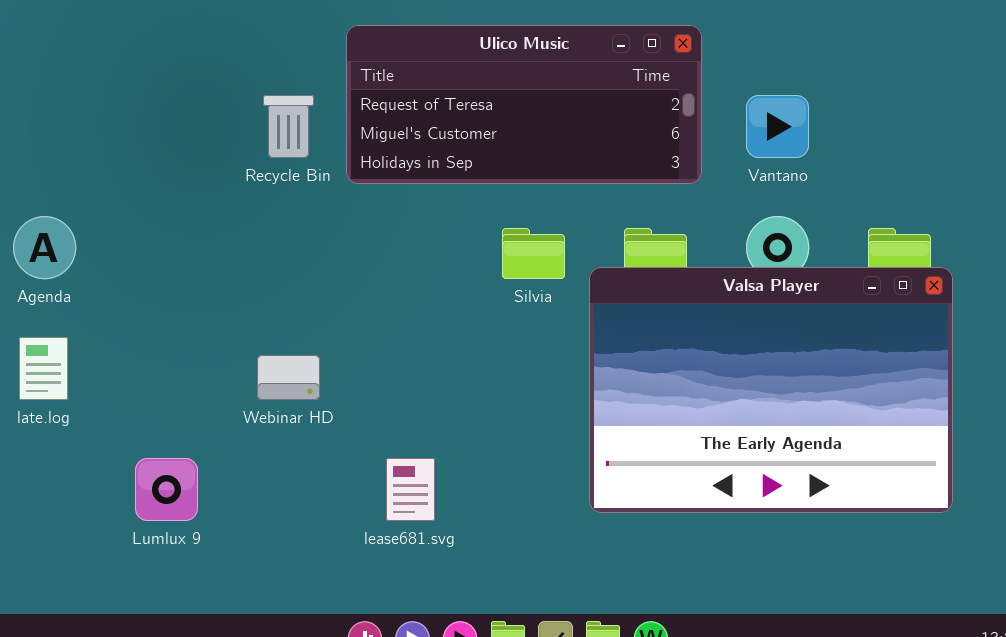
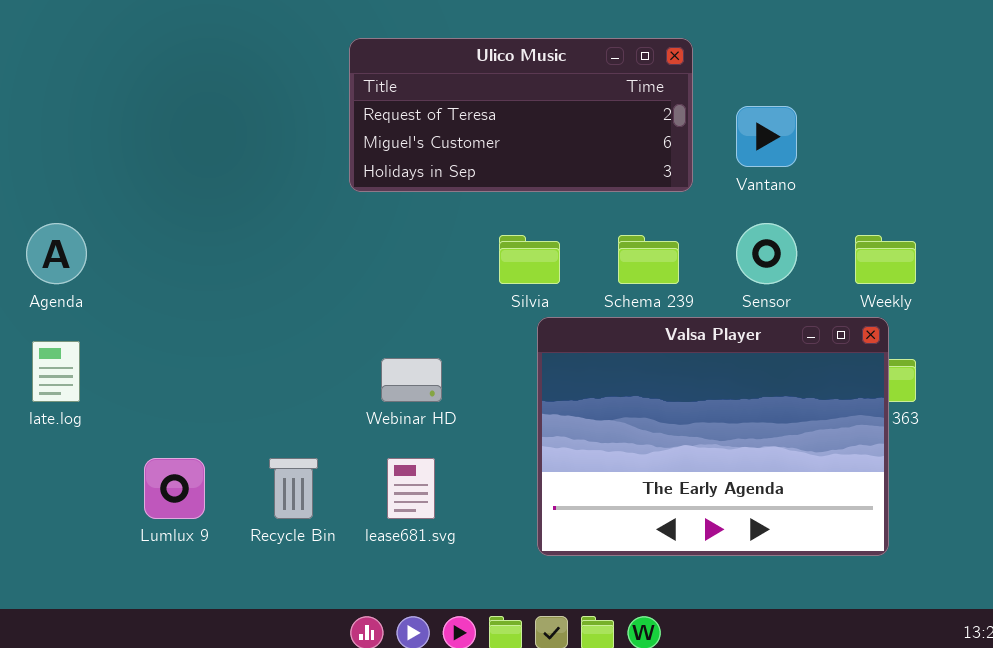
Recycle Bin: [263,95,314,158] -> [269,458,318,519], moved
Valsa Player: [589,267,953,513] -> [537,317,889,556], moved
Webinar HD: [257,355,320,400] -> [381,358,442,402], moved

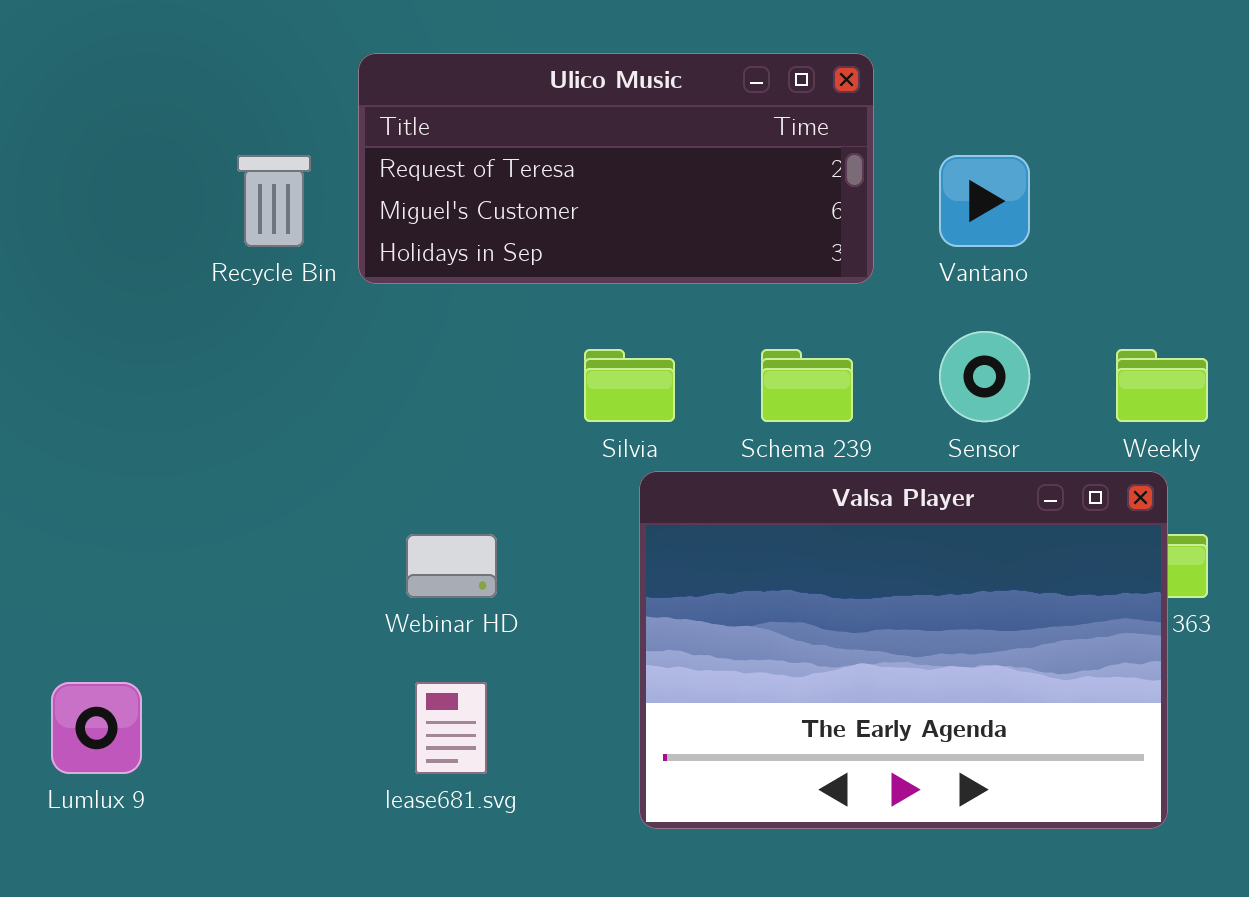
Recycle Bin: [269,458,318,519] -> [237,155,311,247], moved

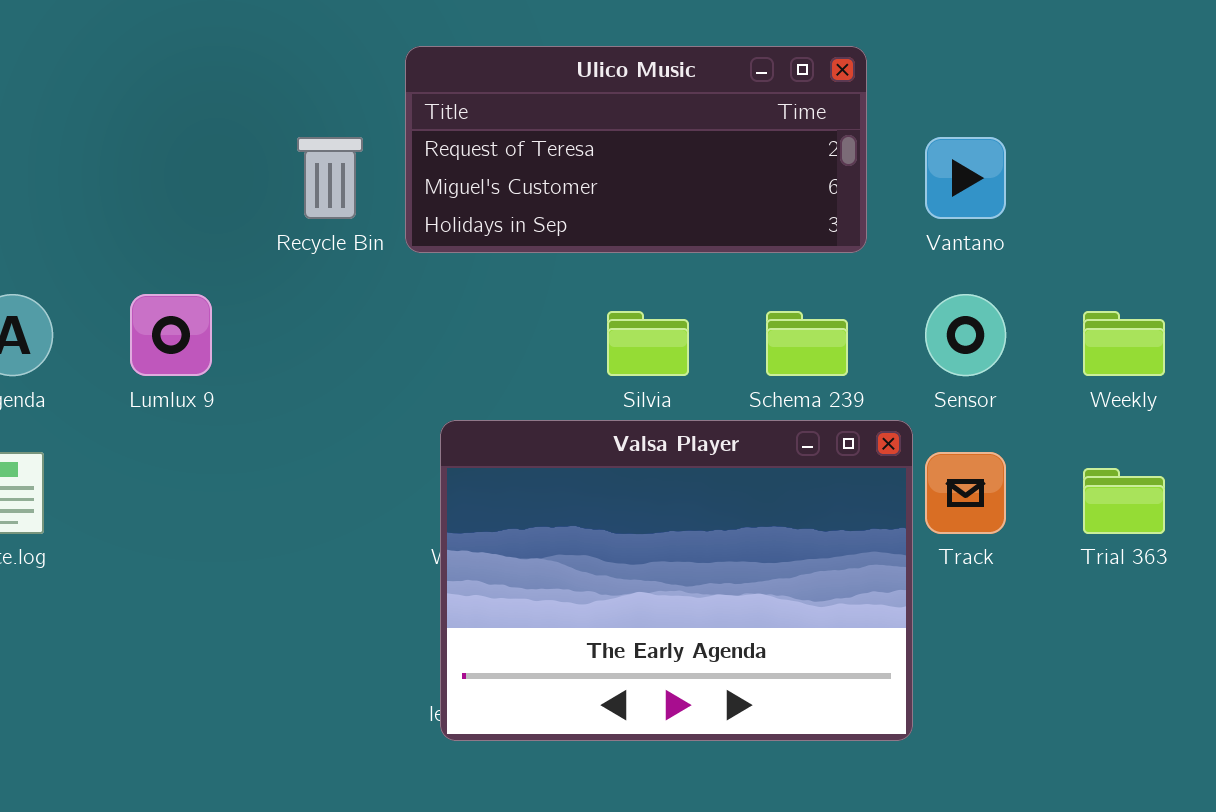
Valsa Player: [639,471,1168,829] -> [440,420,913,741], moved
Lumlux 9: [51,682,142,774] -> [130,294,212,376], moved

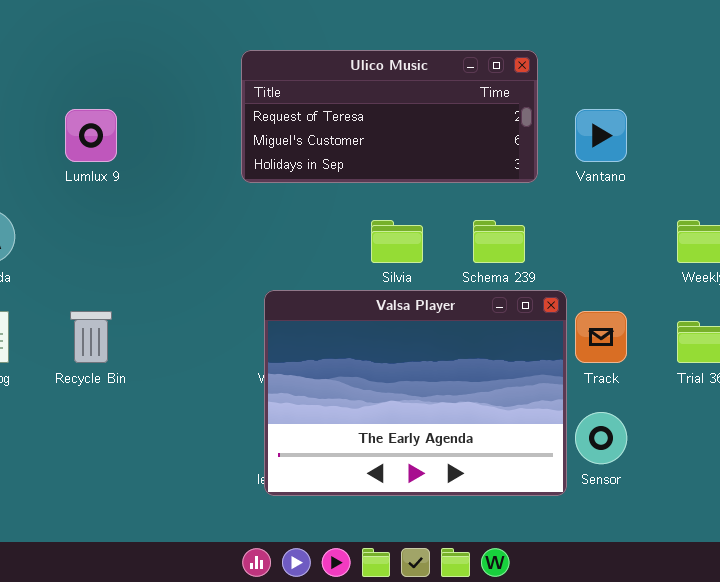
Recycle Bin: [297,137,363,219] -> [70,311,112,363], moved
Lumlux 9: [130,294,212,376] -> [65,109,117,162], moved
Sensor: [925,294,1006,376] -> [575,412,627,464], moved

